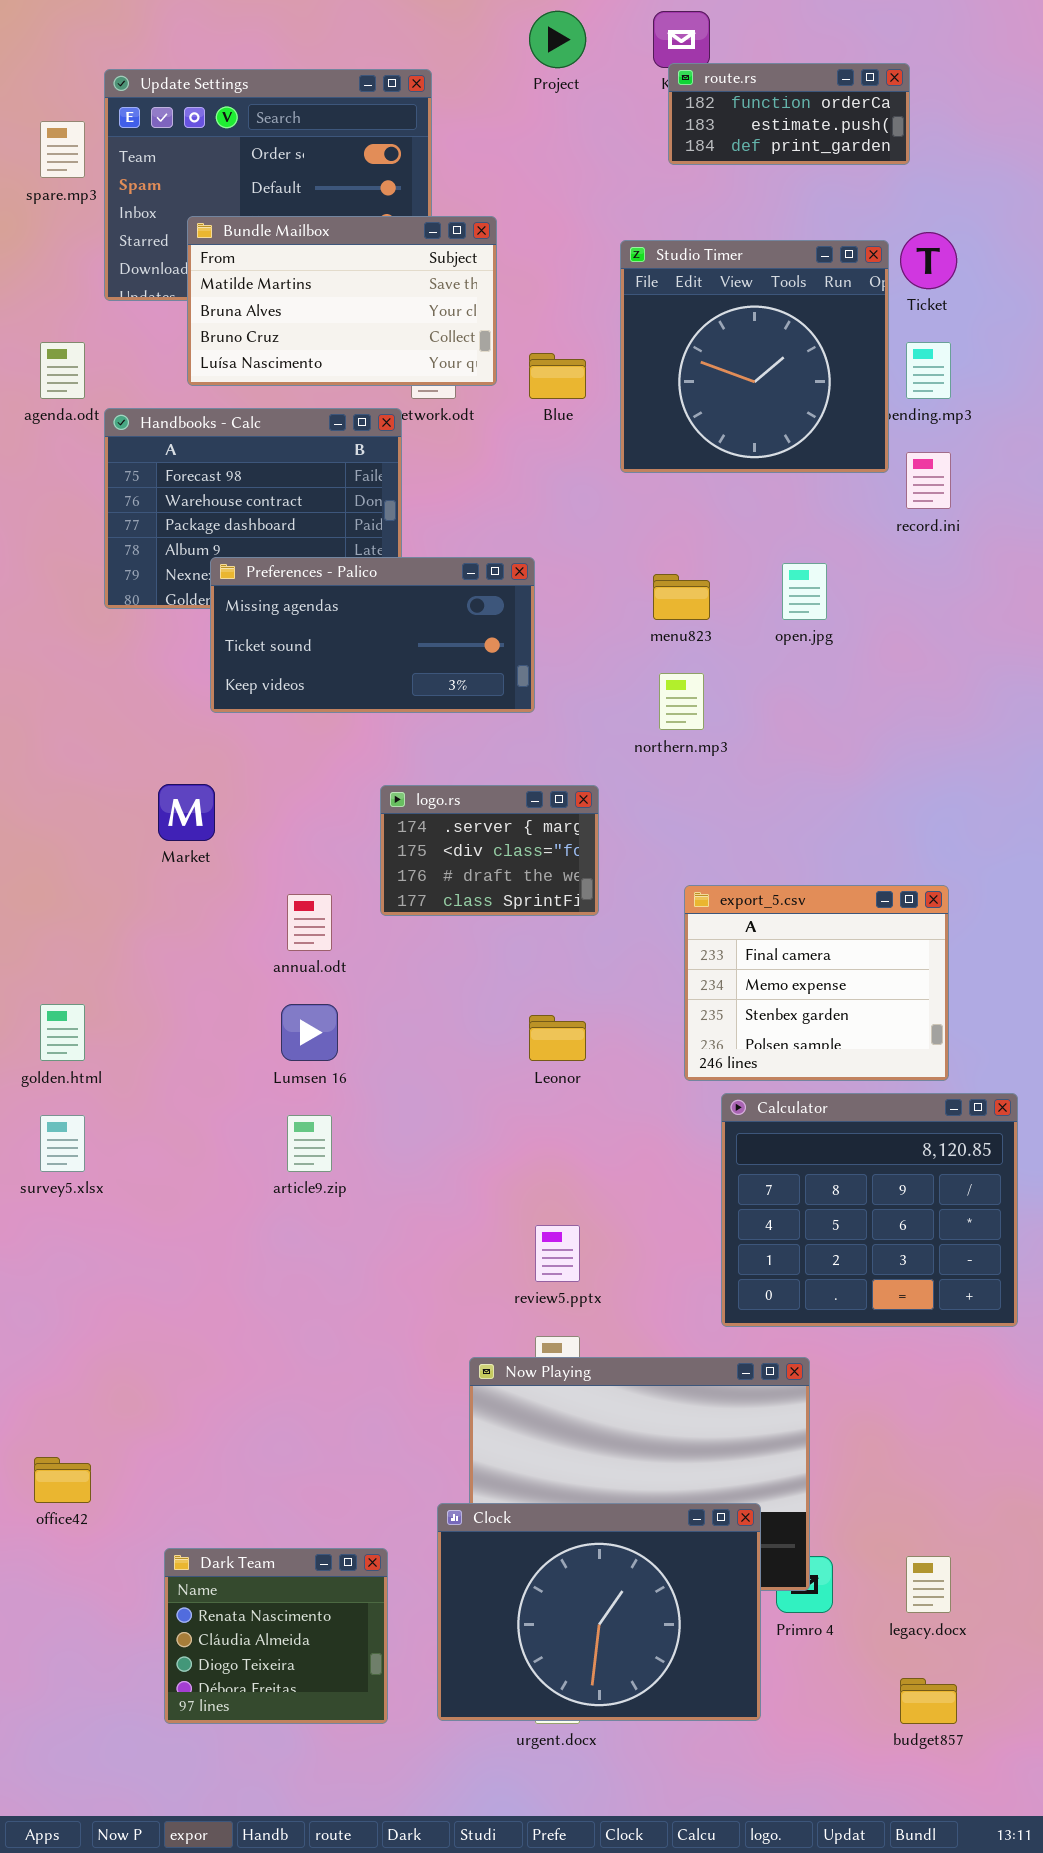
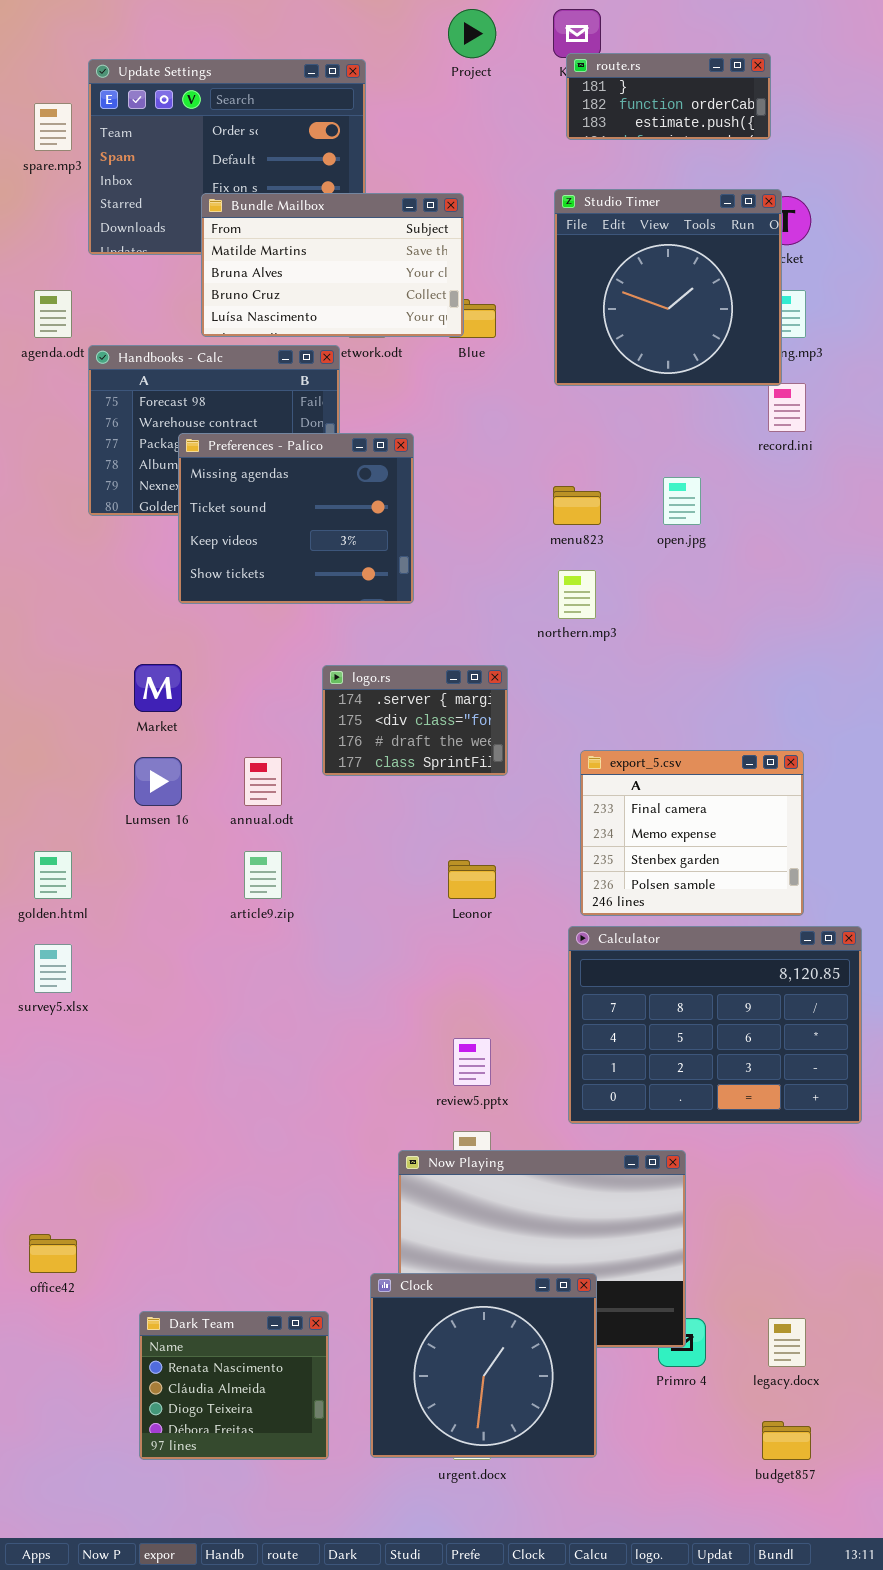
route.rs: [668,63,910,165] -> [566,53,771,140], scrolled up 1 row
Bundle Mailbox: [187,216,497,386] -> [201,193,464,337], moved
Studio Timer: [620,240,889,473] -> [554,189,782,386], moved
Preferences - Palico: [210,557,535,713] -> [178,433,414,604], resized
Lumsen 16: [281,1004,338,1061] -> [134,757,182,806], moved
Calculator: [721,1093,1018,1327] -> [568,926,862,1124], resized
article9.zip: [287,1115,332,1172] -> [244,851,282,899], moved
Clock: [437,1503,761,1721] -> [370,1273,597,1458], resized

